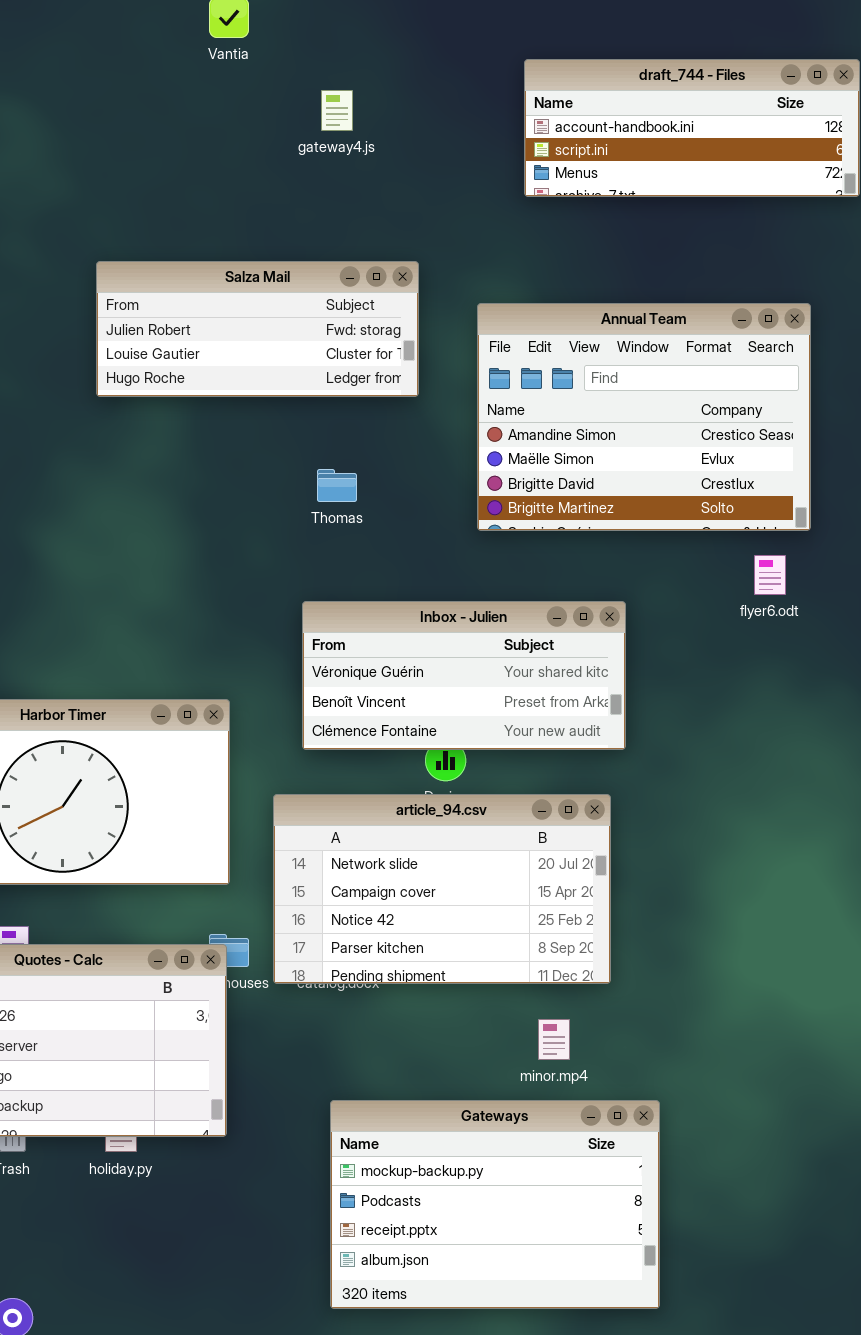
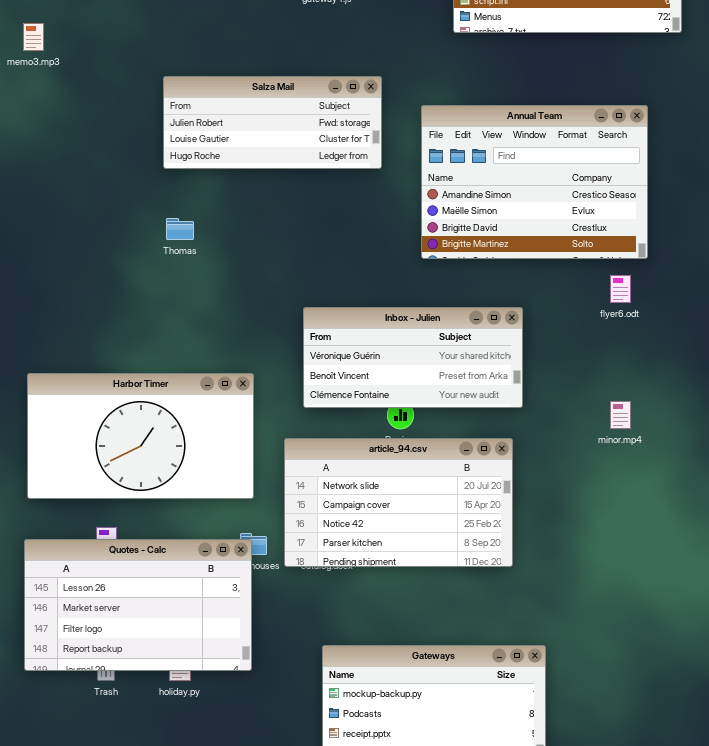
Thomas: [317,469,357,502] -> [166,218,194,240], moved
minor.mp4: [538,1019,570,1060] -> [610,401,631,429], moved

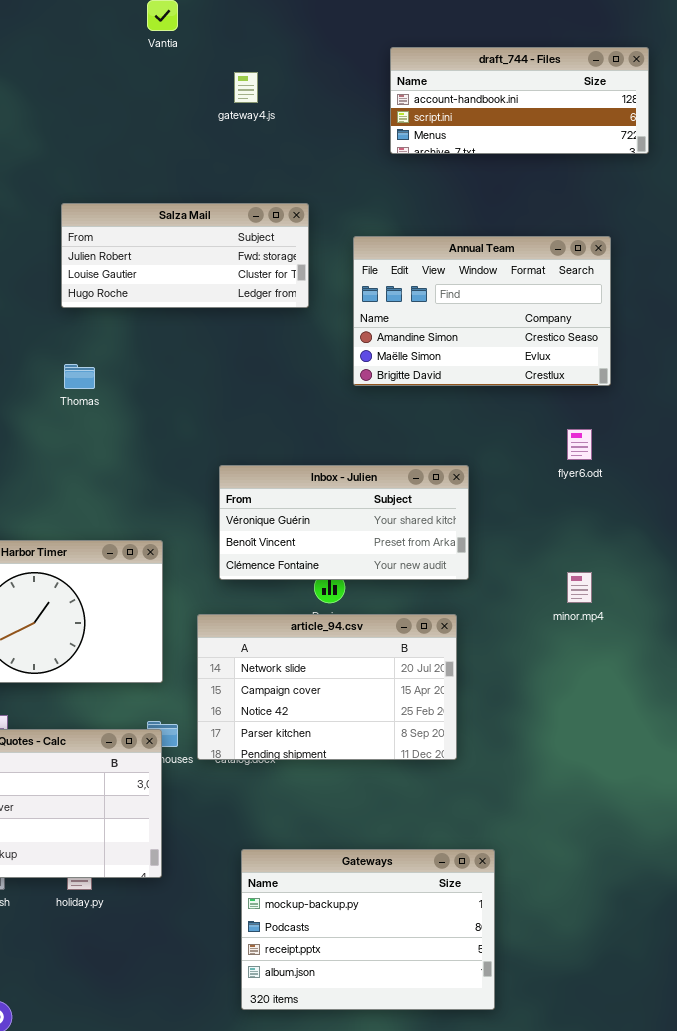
Annual Team: [421,105,648,259] -> [353,236,611,386], resized

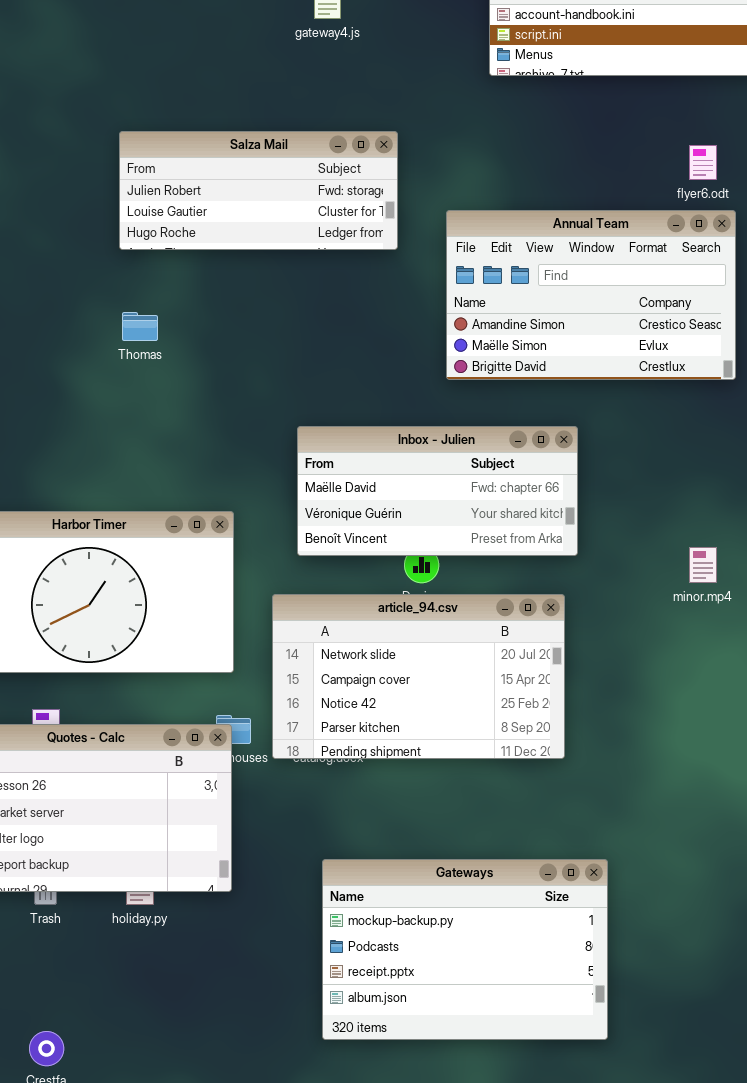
Annual Team: [353,236,611,386] -> [446,210,736,380], moved
flyer6.odt: [567,429,592,460] -> [689,145,717,180], moved
Inbox - Julien: [219,465,469,580] -> [297,426,578,556], scrolled up 1 row

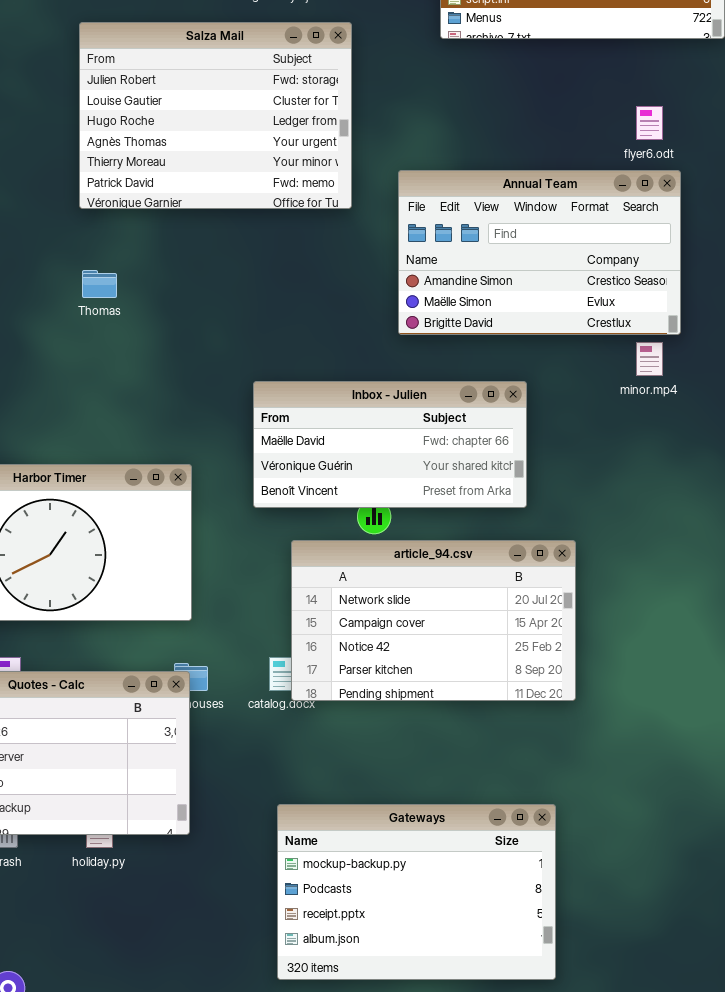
Salza Mail: [119,131,398,250] -> [79,22,352,209], resized
minor.mp4: [689,547,717,583] -> [636,342,663,376], moved
article_94.csv: [272,594,565,759] -> [291,540,576,701], moved

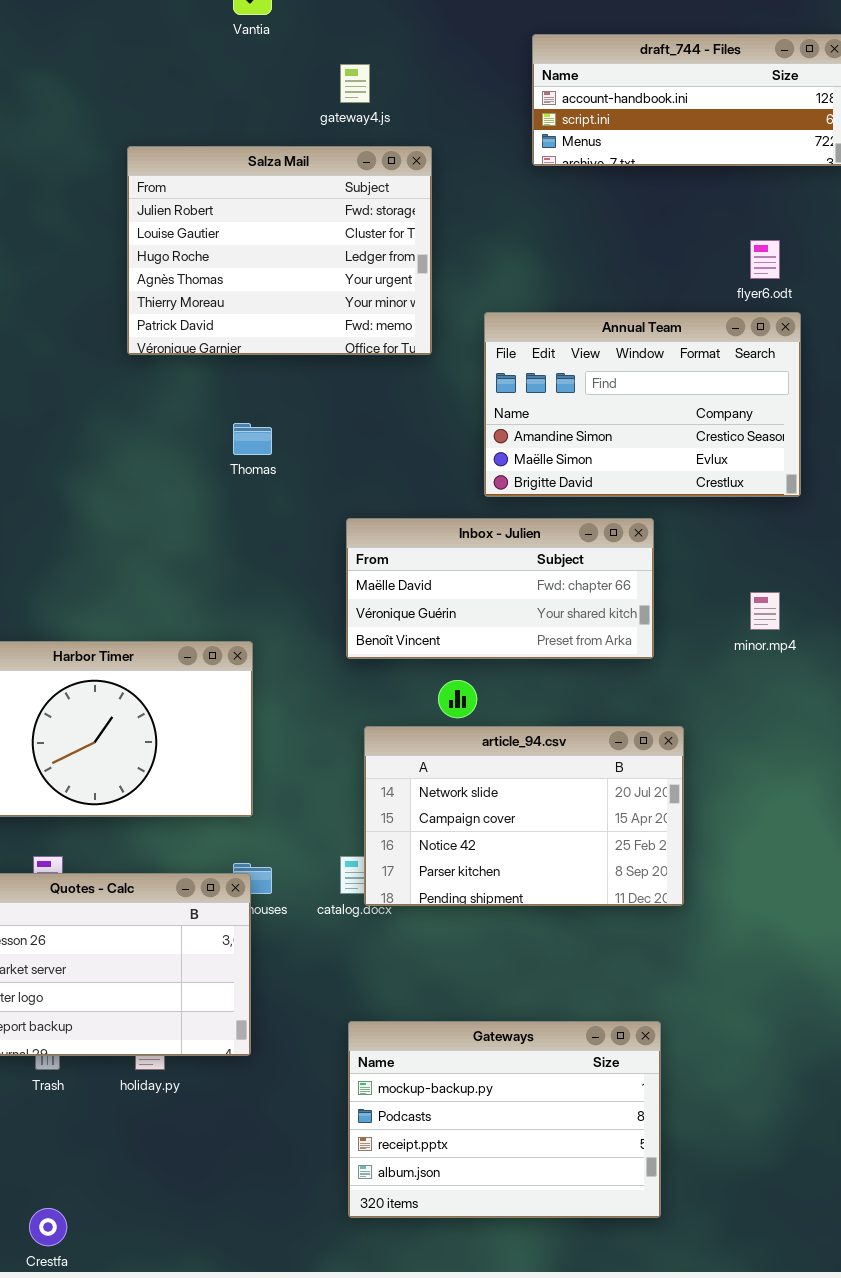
Thomas: [82,270,117,298] -> [233,423,272,455], moved
minor.mp4: [636,342,663,376] -> [750,592,780,630], moved
Inbox - Julien: [253,381,527,508] -> [346,518,654,659], moved

